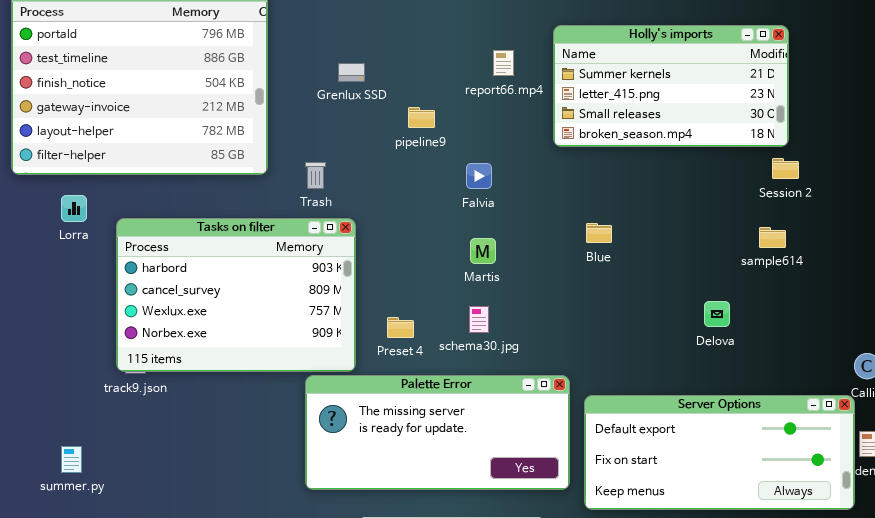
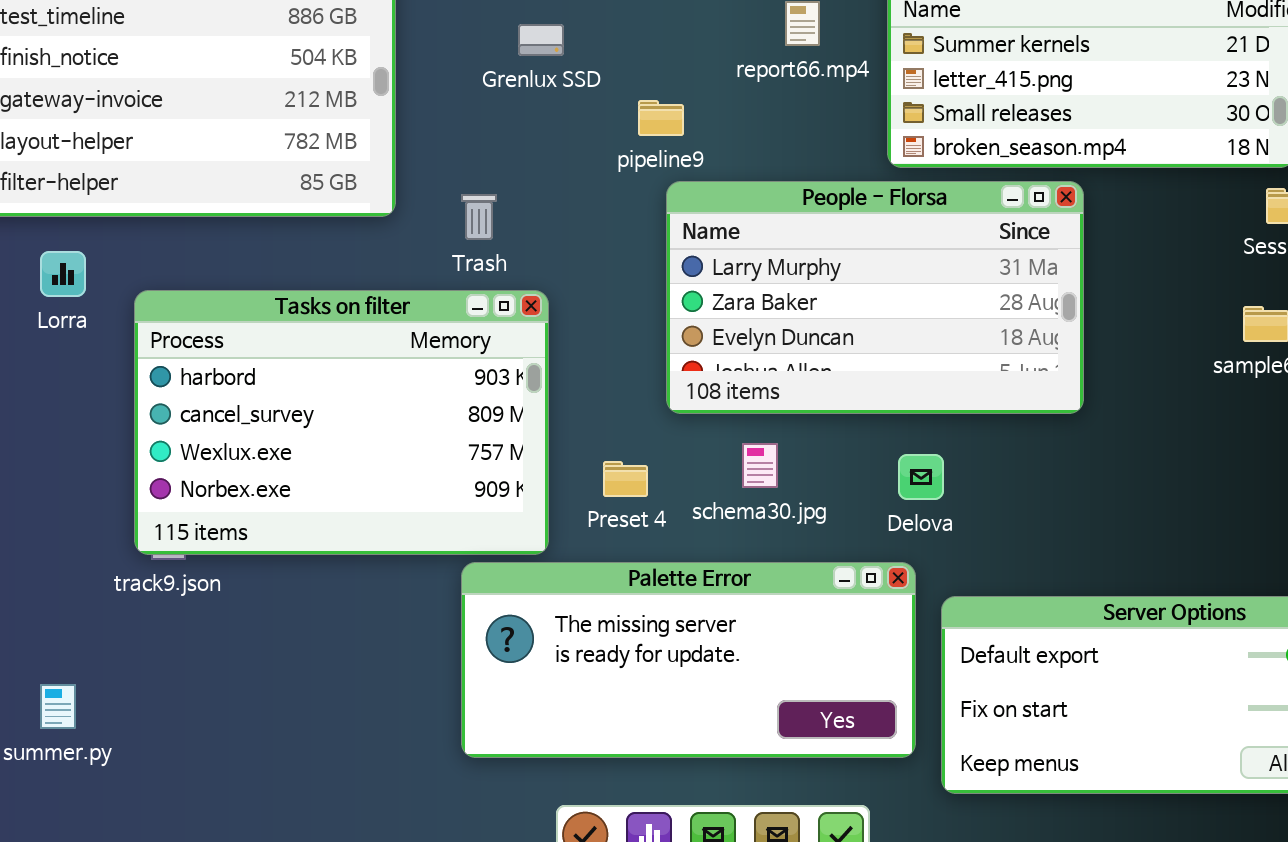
People - Florsa: none -> [666,181,1084,414], opened
Delova: [704,301,730,327] -> [898,454,944,500], moved

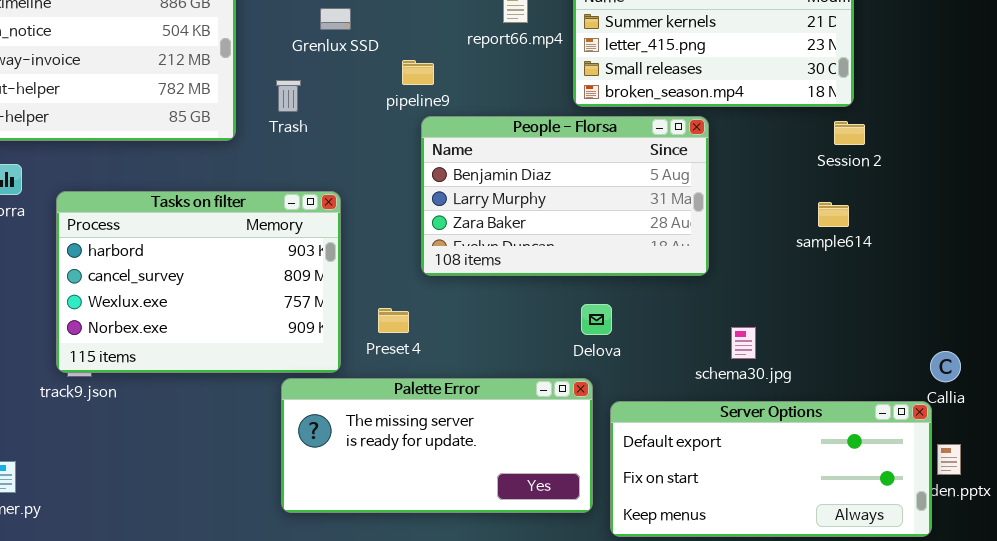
People - Florsa: [666,181,1084,414] -> [421,116,709,276], scrolled up 1 row
Trash: [461,194,497,240] -> [276,80,301,112], moved
schema30.jpg: [742,443,778,488] -> [731,327,756,359], moved

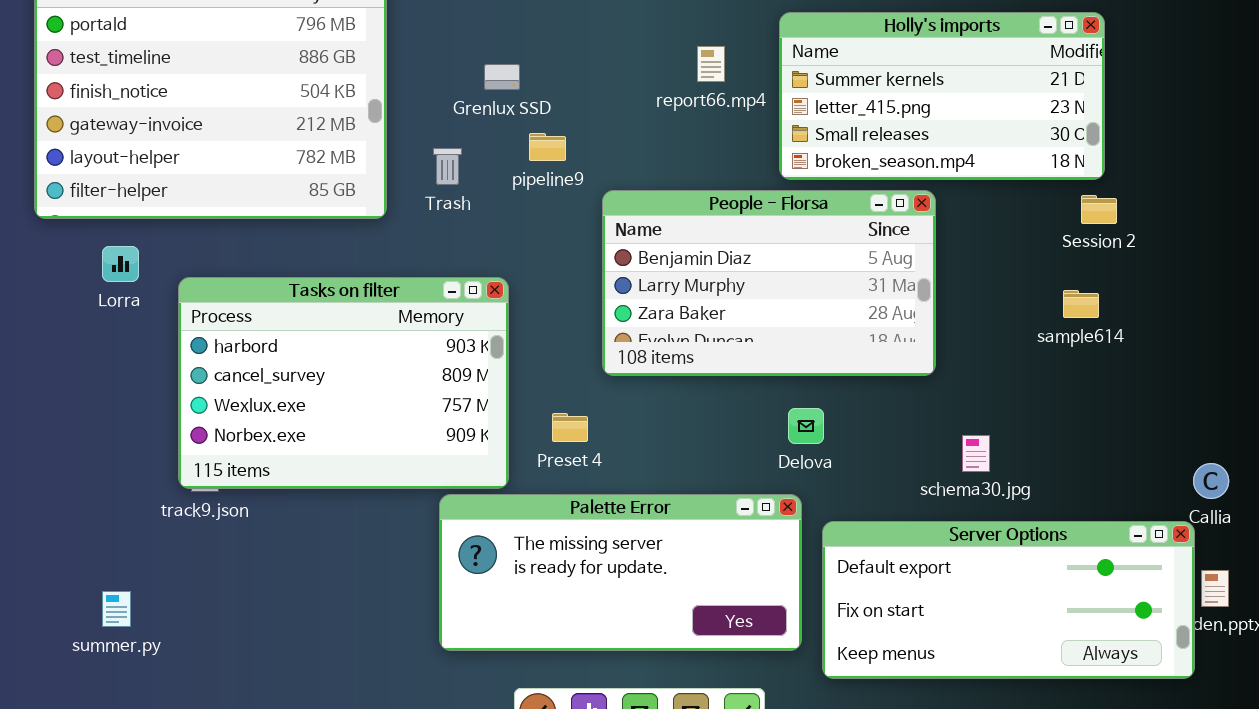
pipeline9: [402,60,434,85] -> [529,133,566,161], moved

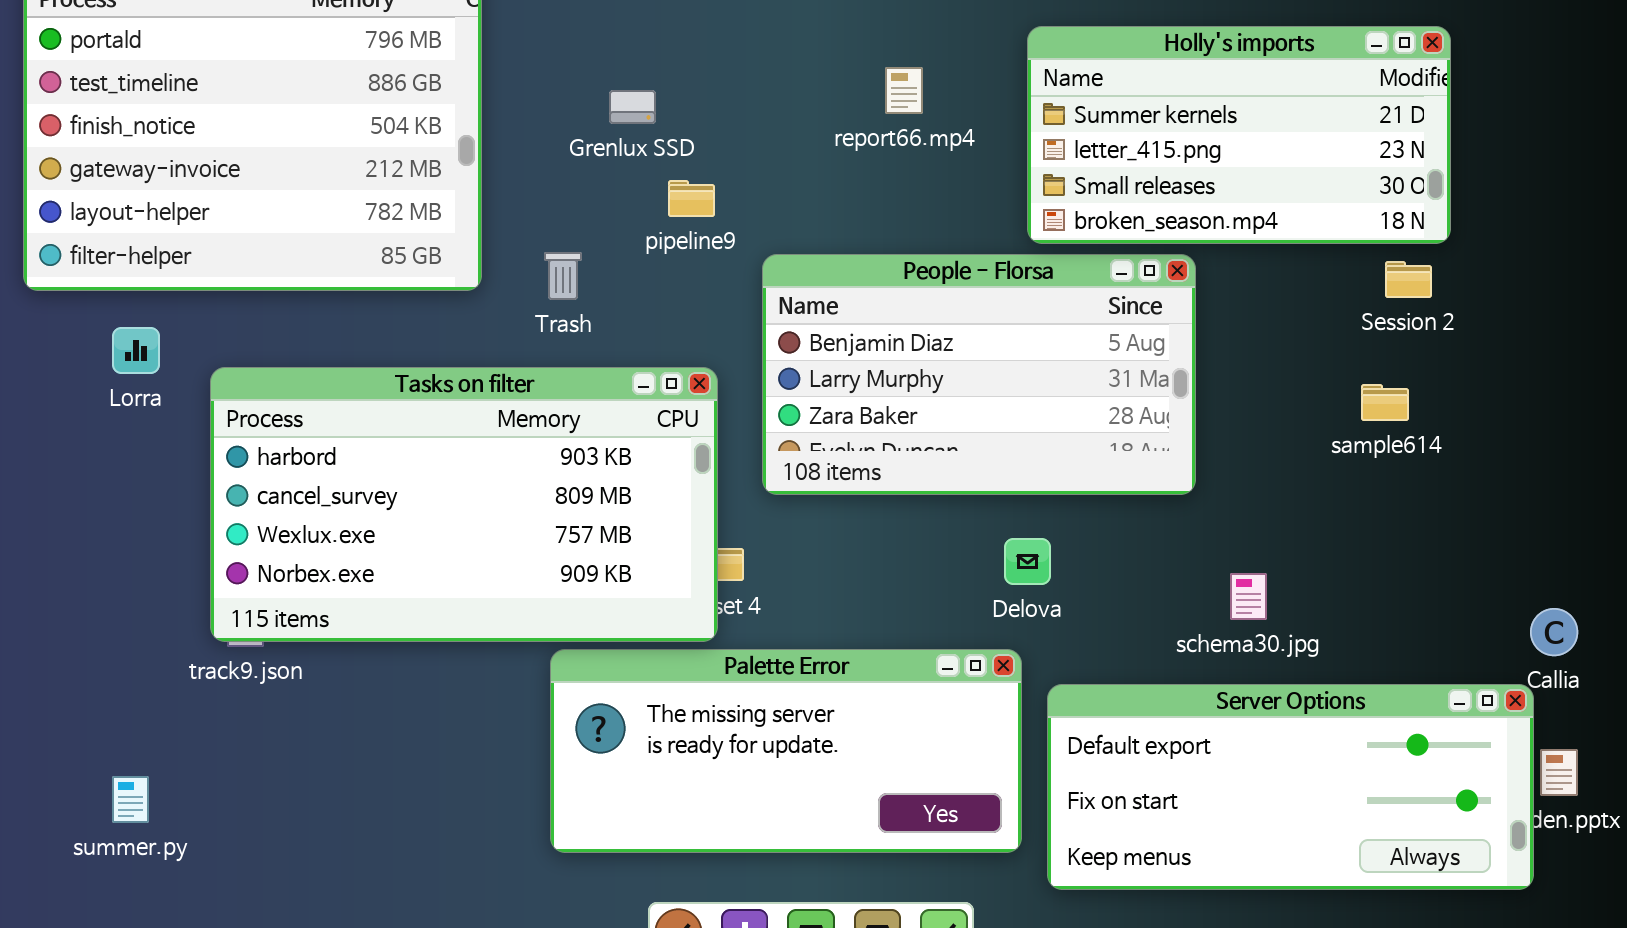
Holly's imports: [779,12,1105,180] -> [1027,26,1451,244], moved
Trash: [433,148,462,185] -> [544,252,582,300], moved
Tasks on filter: [178,277,509,489] -> [210,367,718,642], resized

